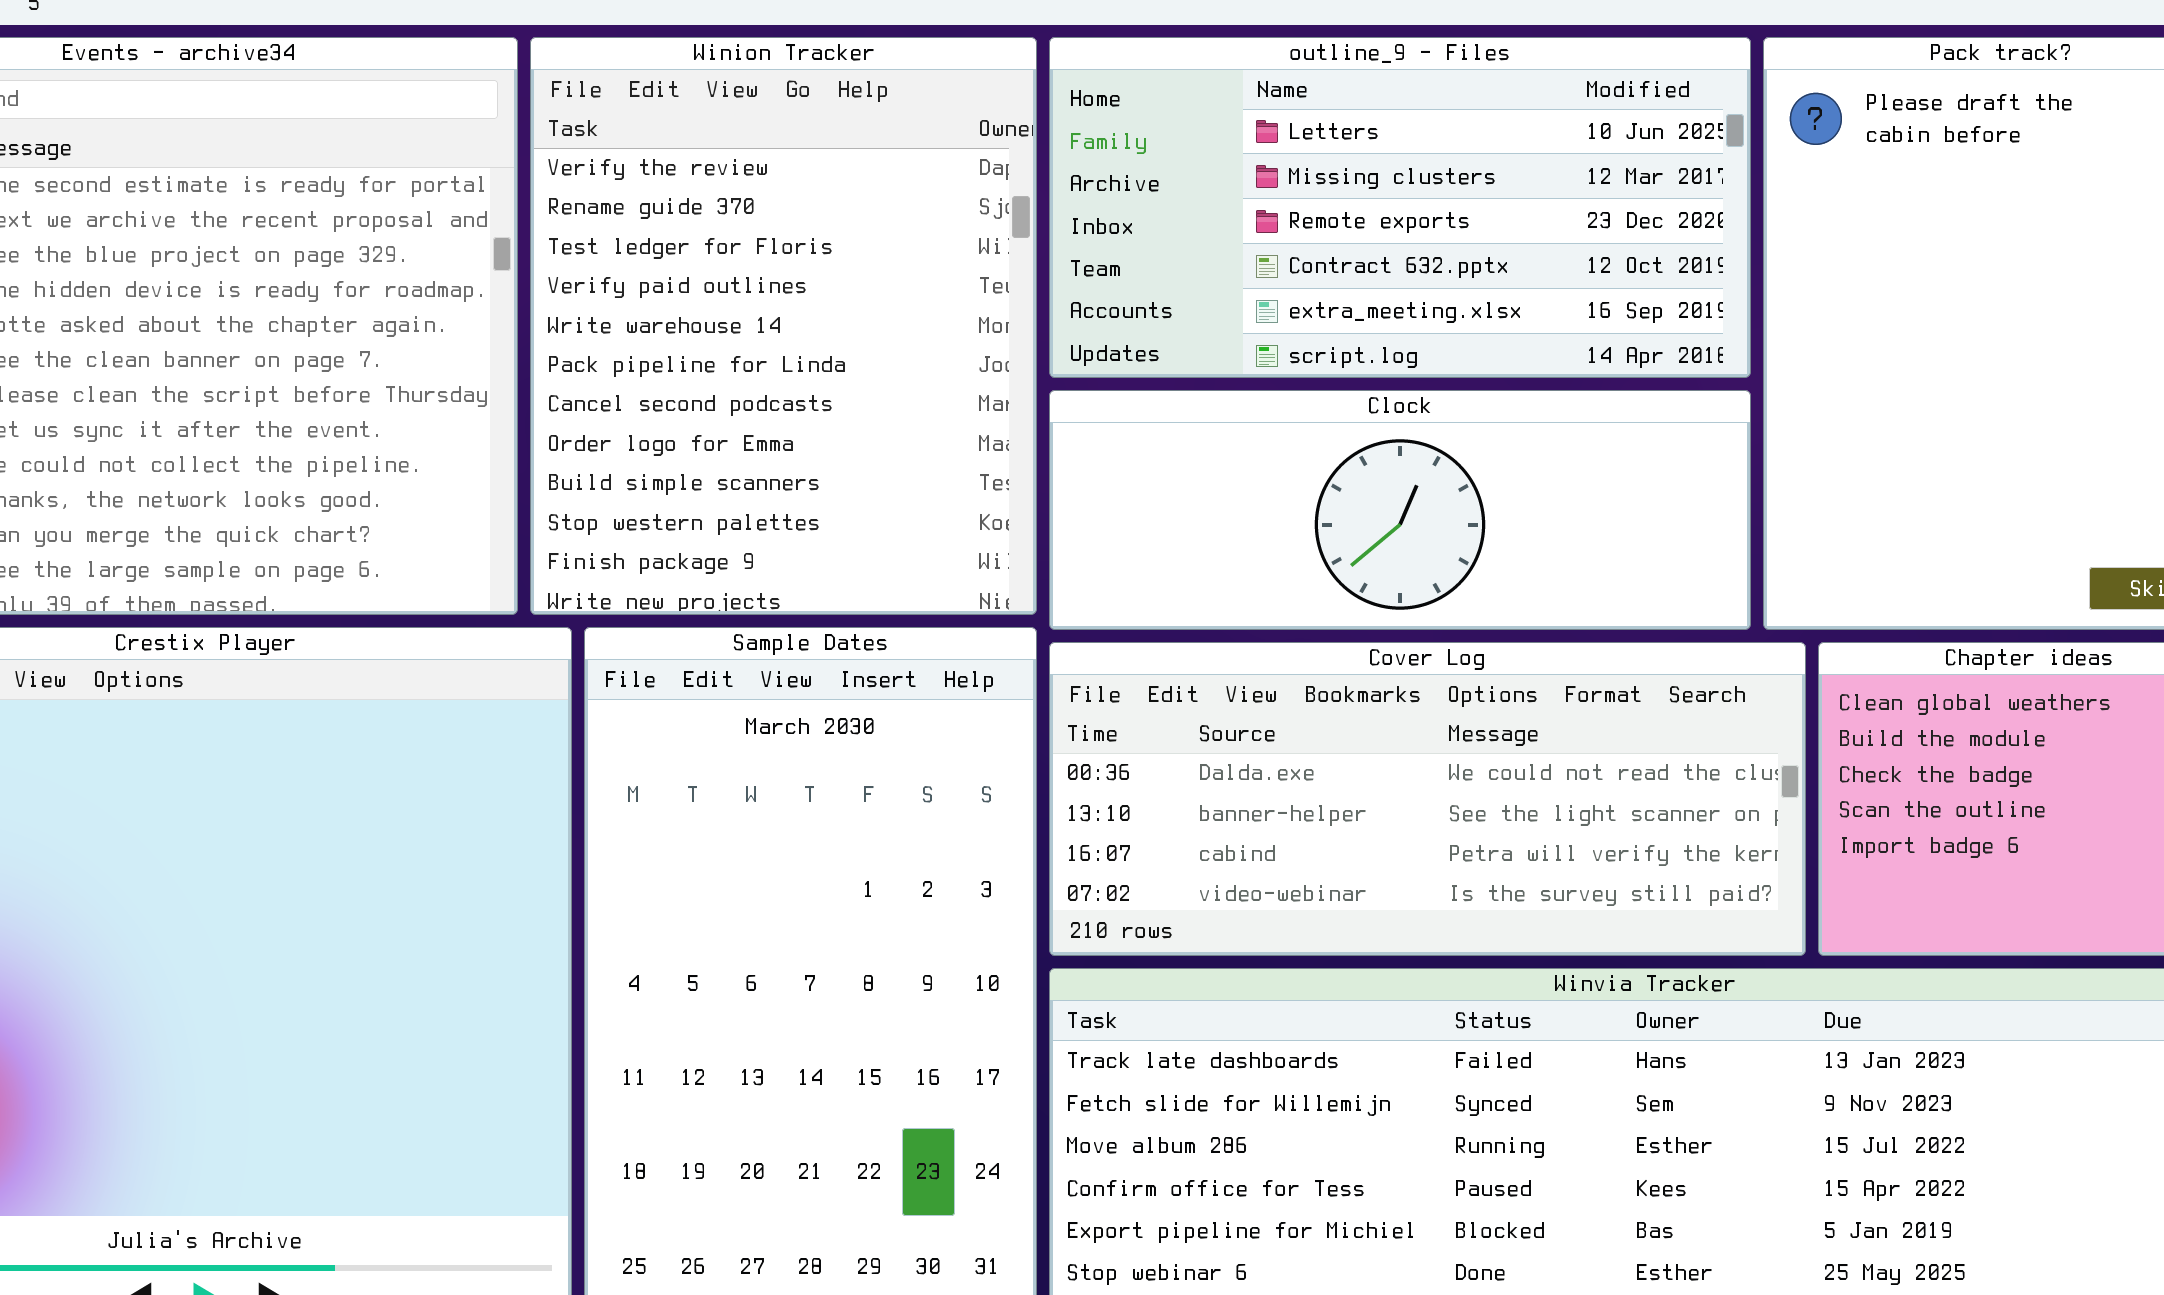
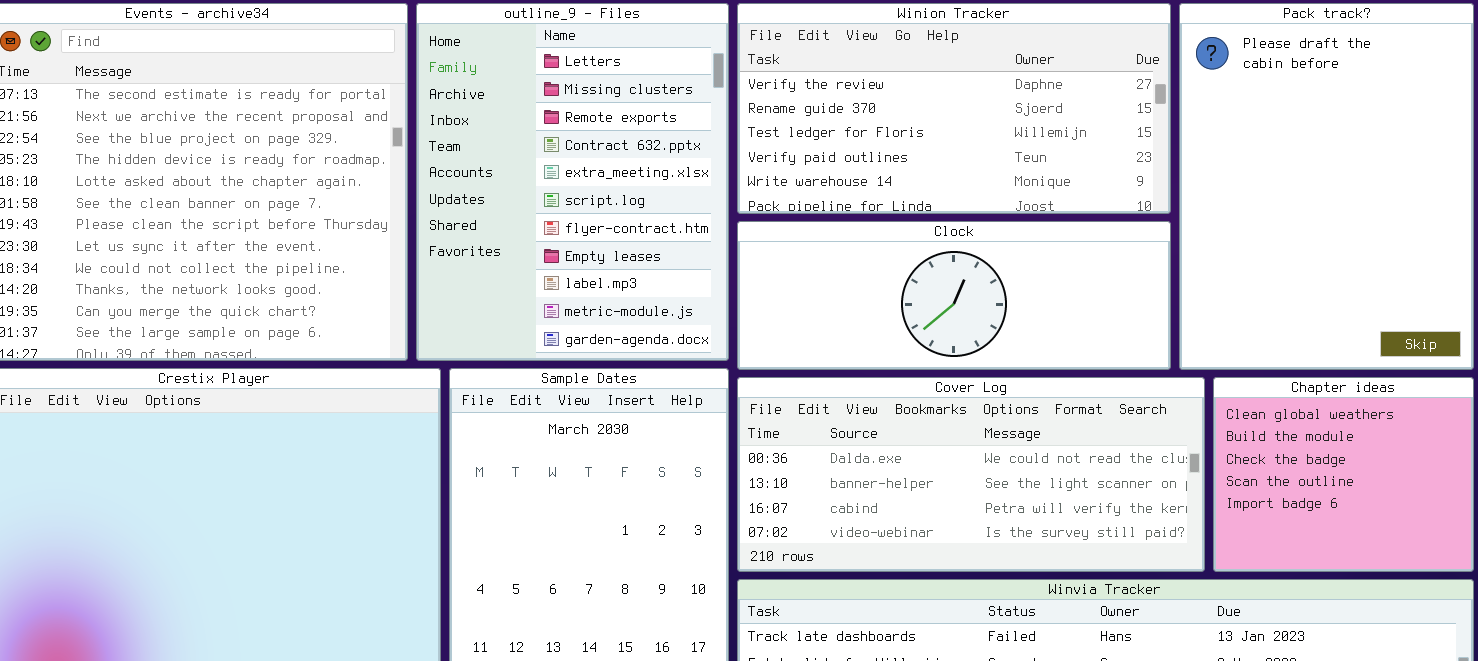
Winion Tracker: [530,37,1037,615] -> [737,3,1171,214], moved, resized
outline_9 - Files: [1049,37,1751,378] -> [416,3,729,361], moved, resized

